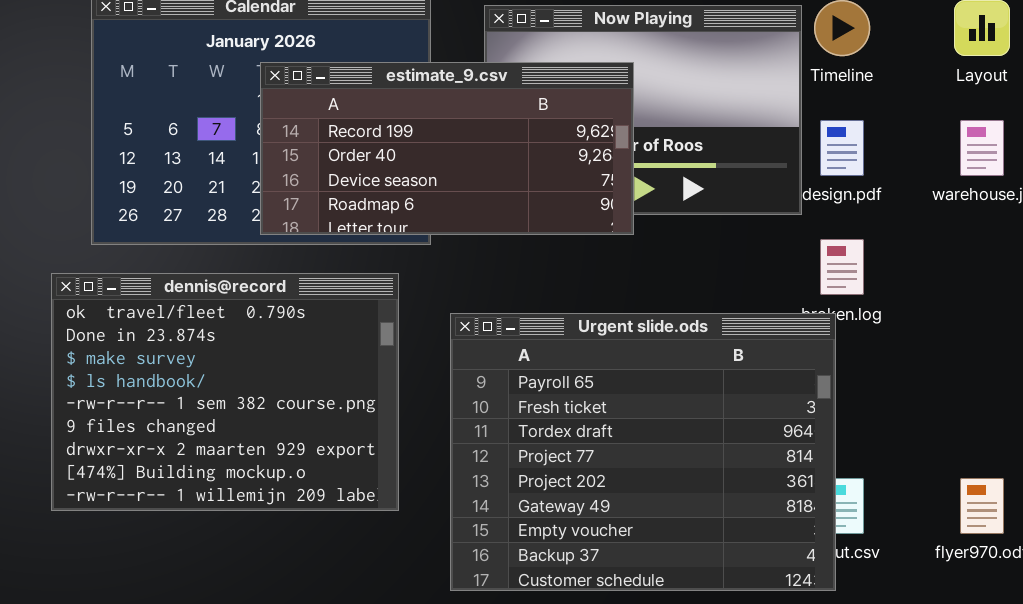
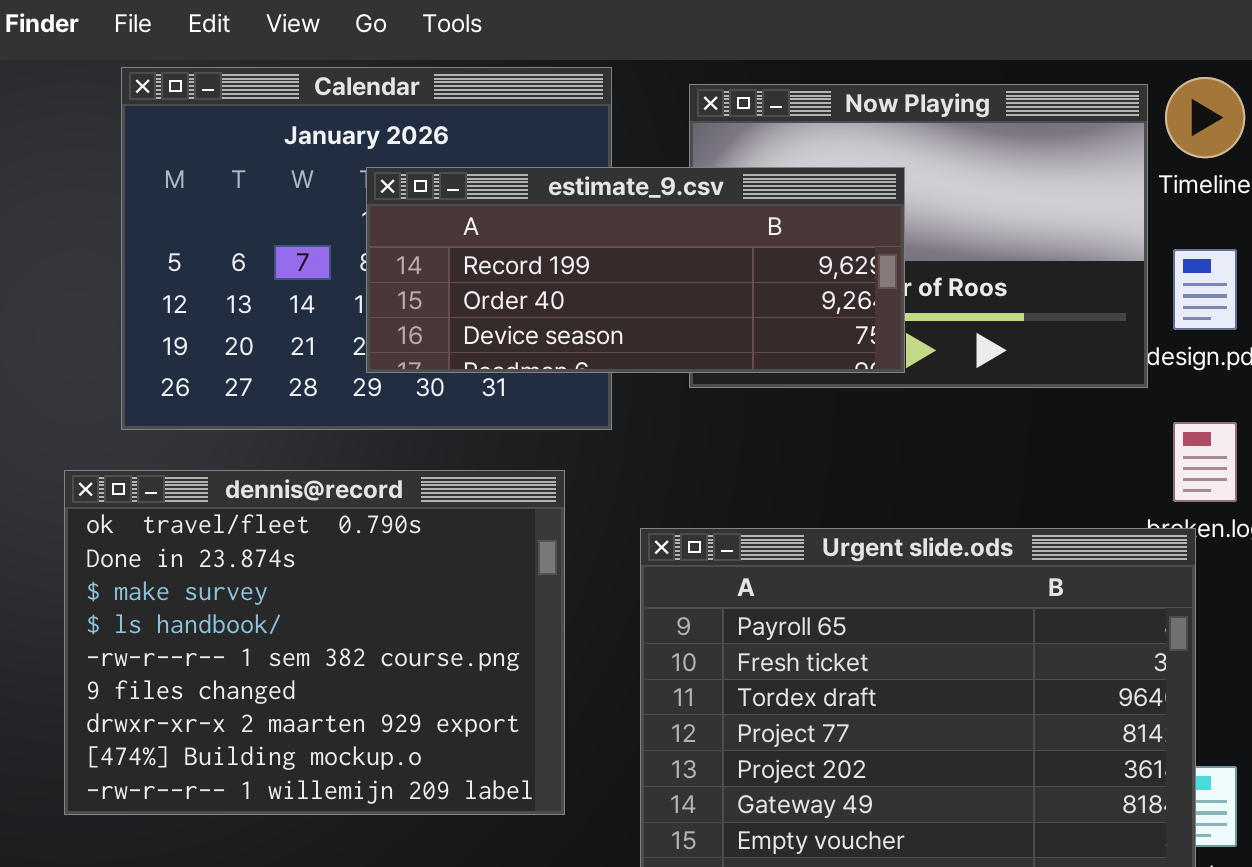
estimate_9.csv: [260,62,634,235] -> [366,167,905,373], resized

